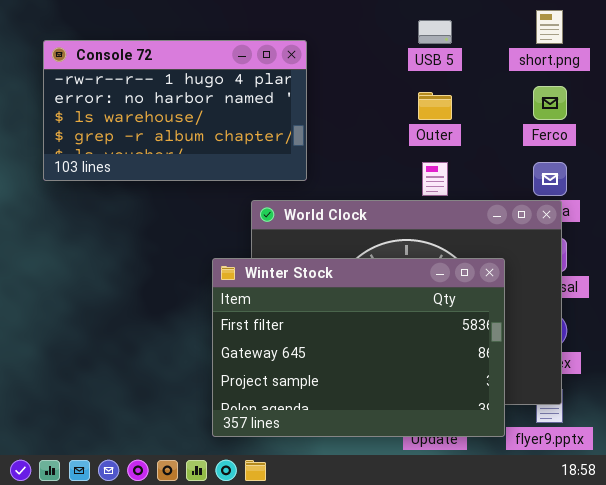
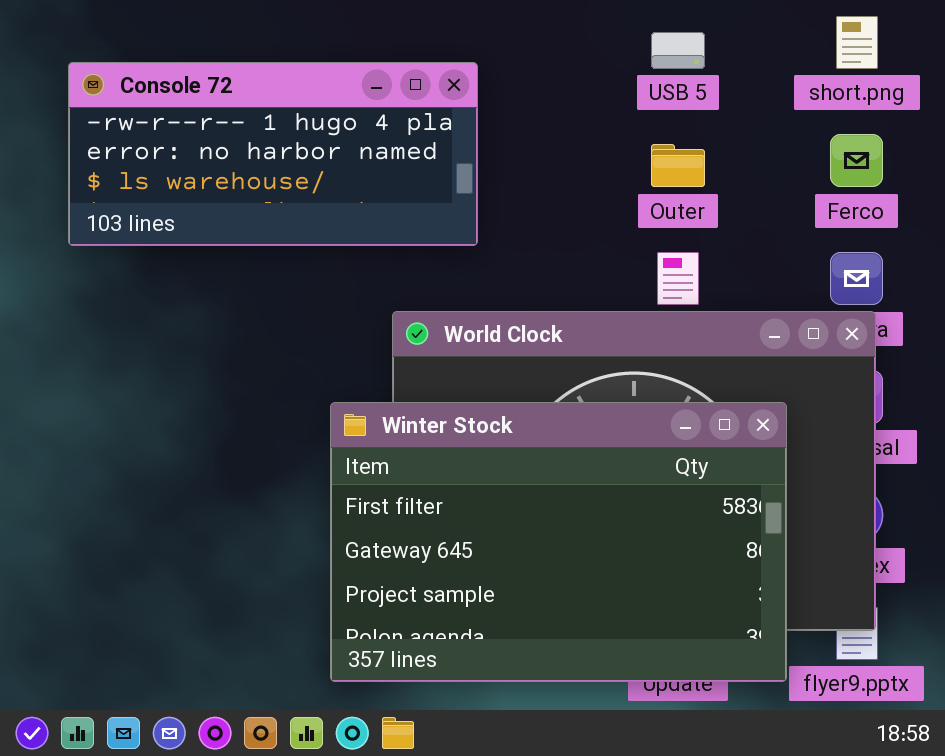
Console 72: [43,40,307,181] -> [68,62,478,246], resized

